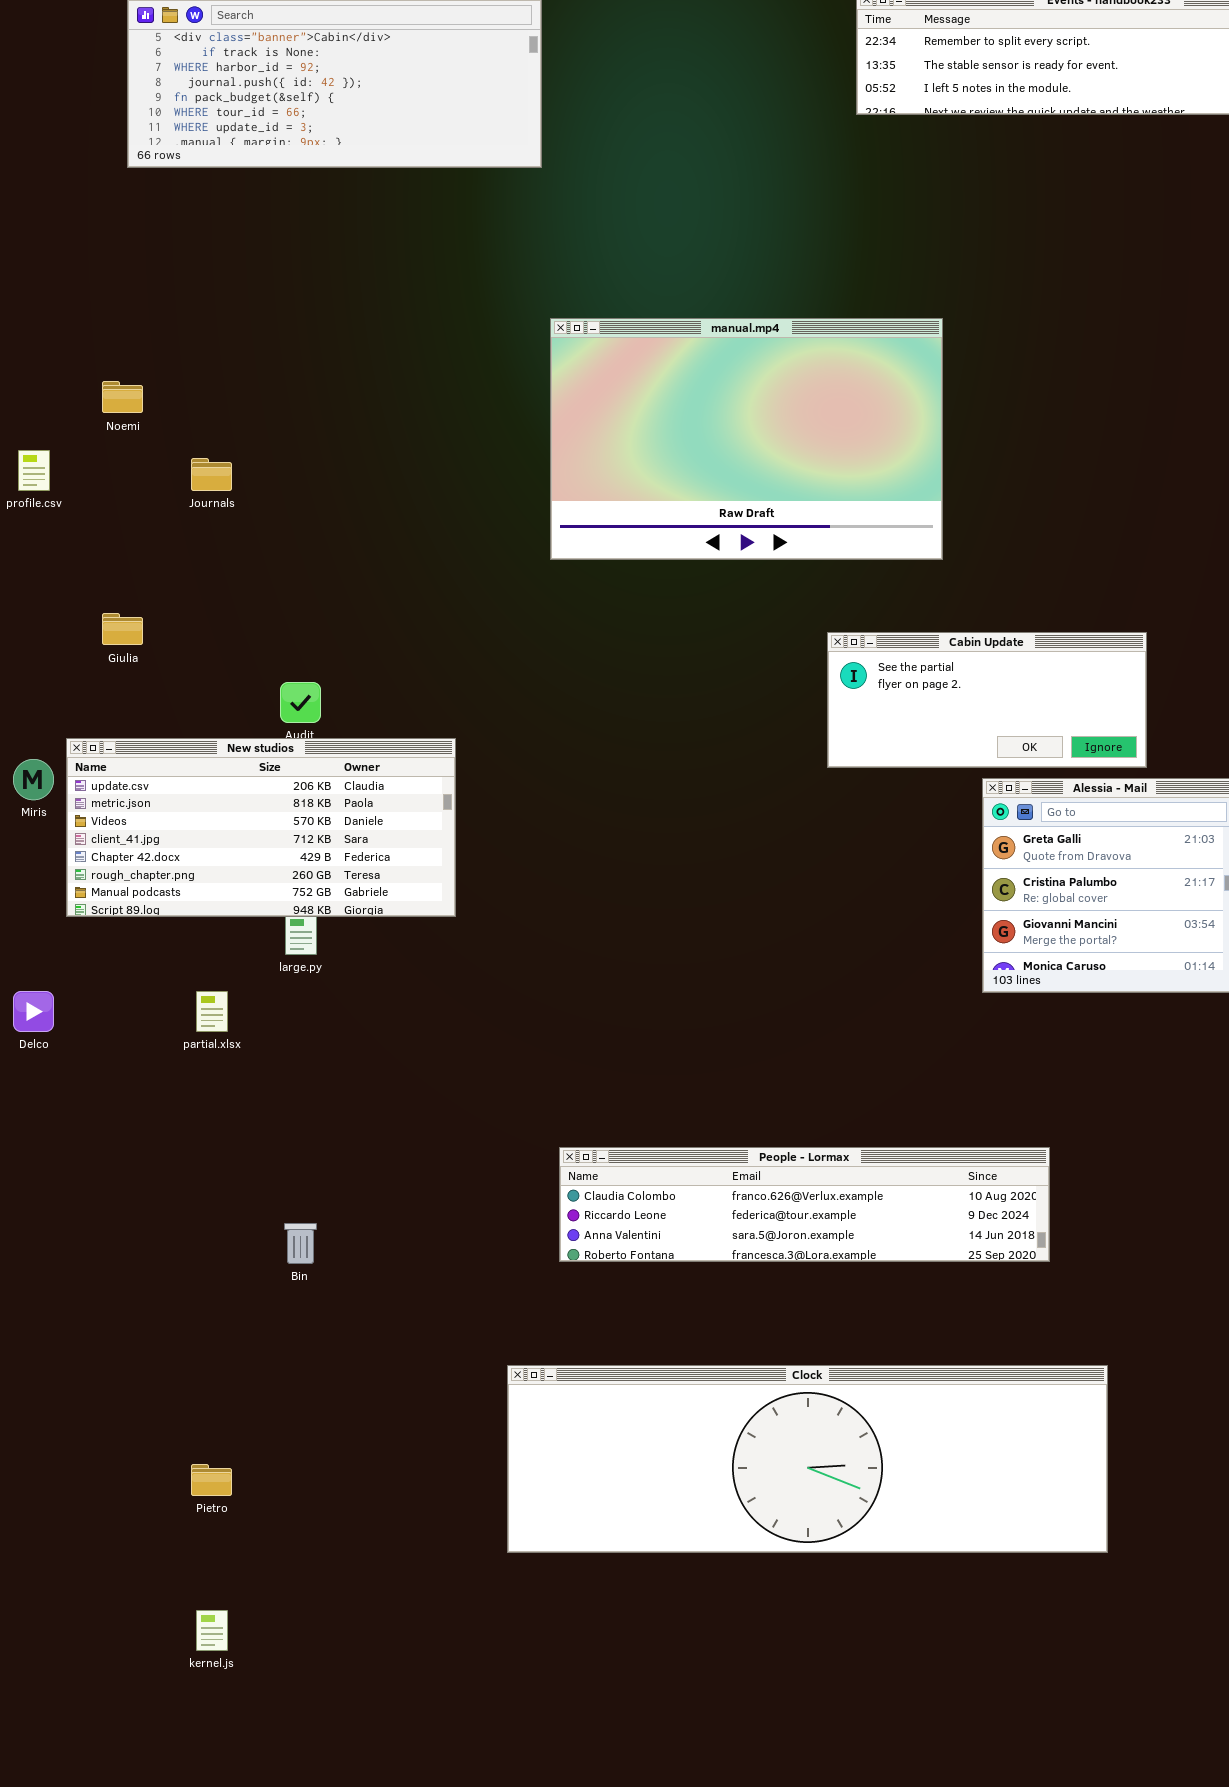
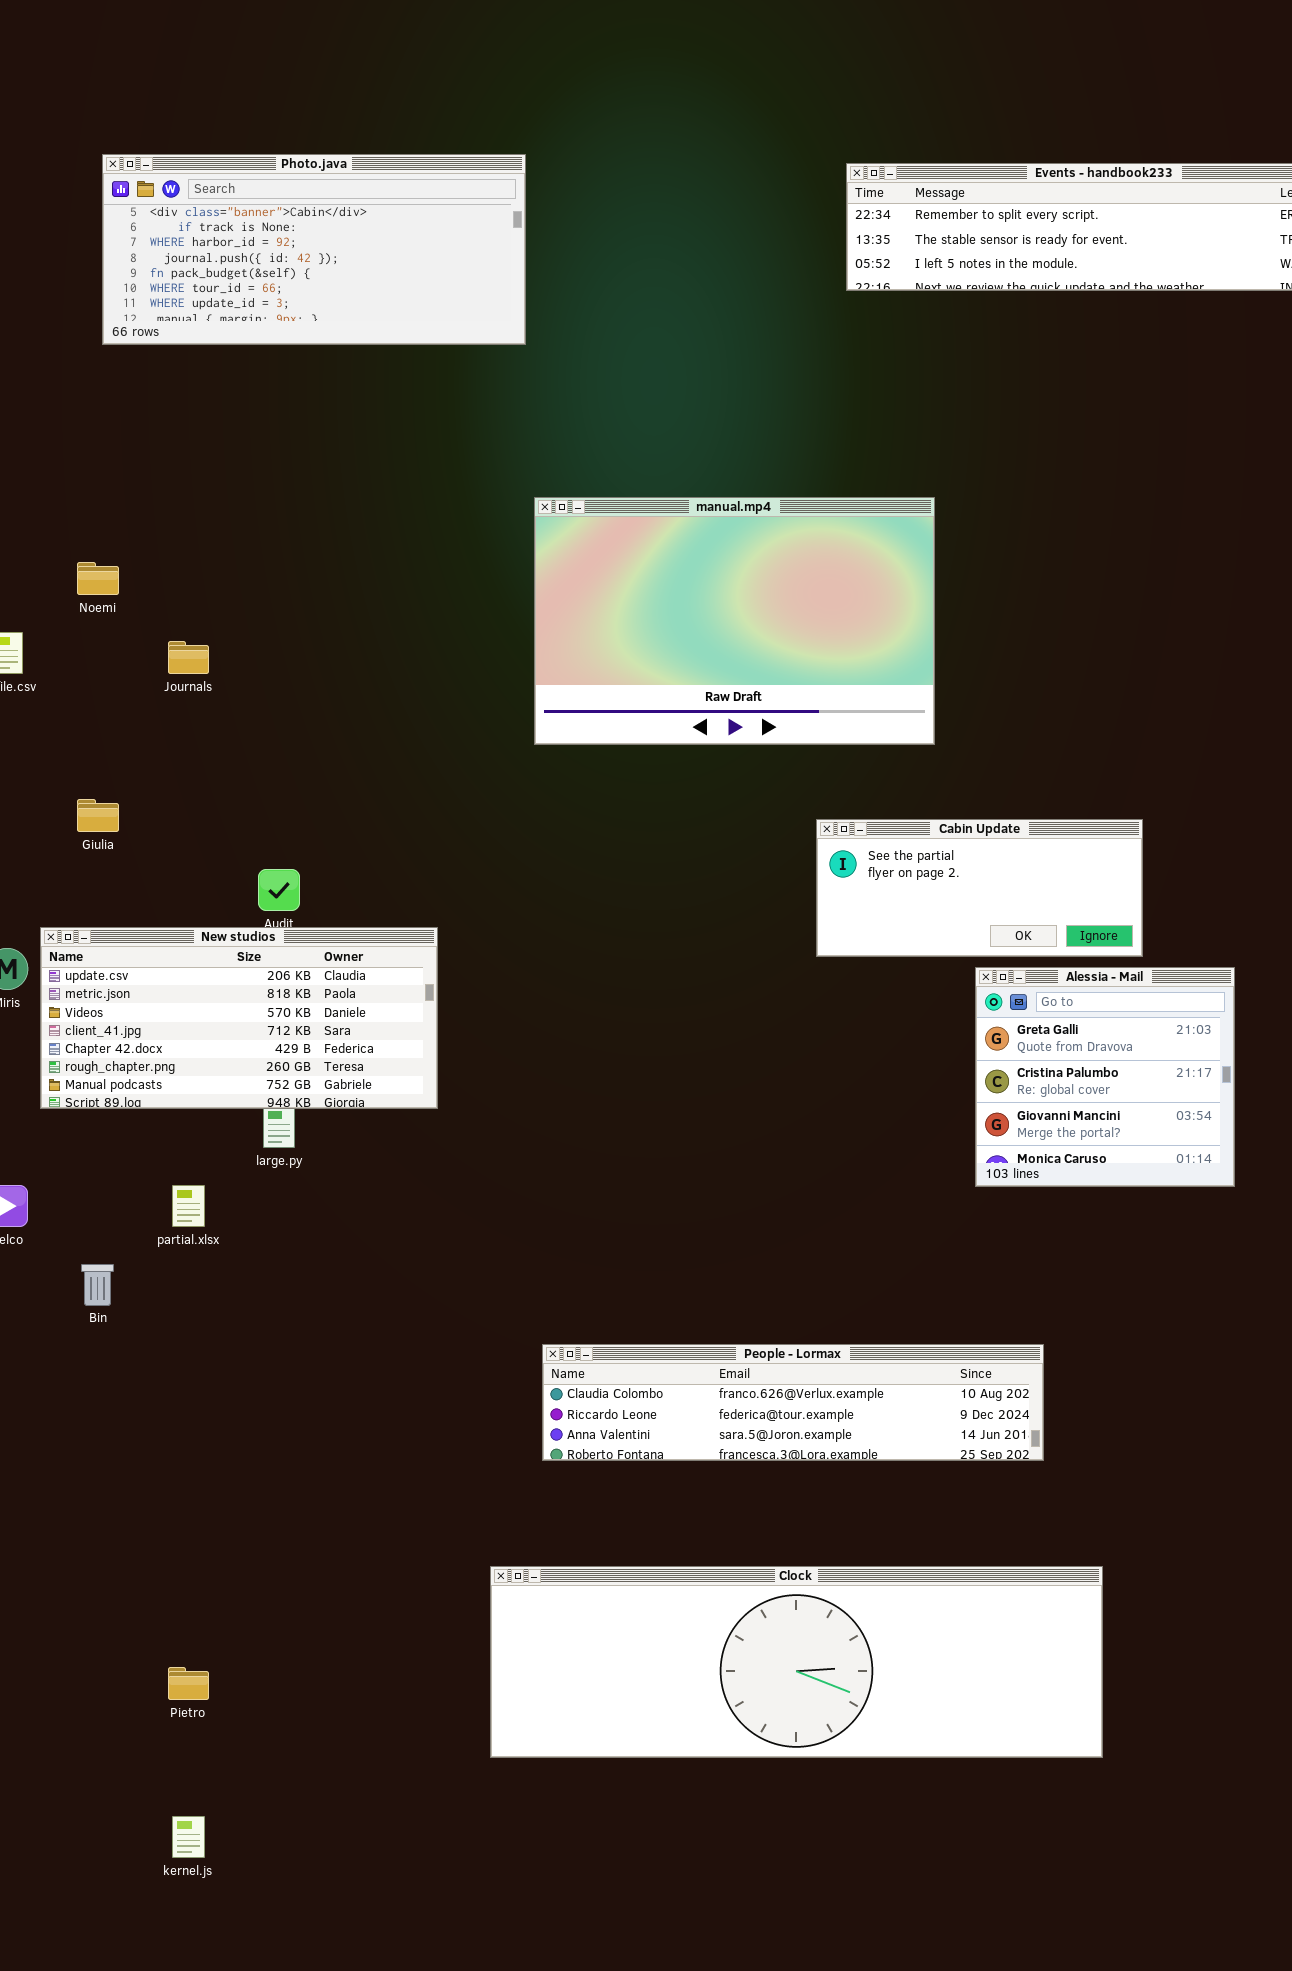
Bin: [284,1223,317,1264] -> [81,1264,114,1306], moved

